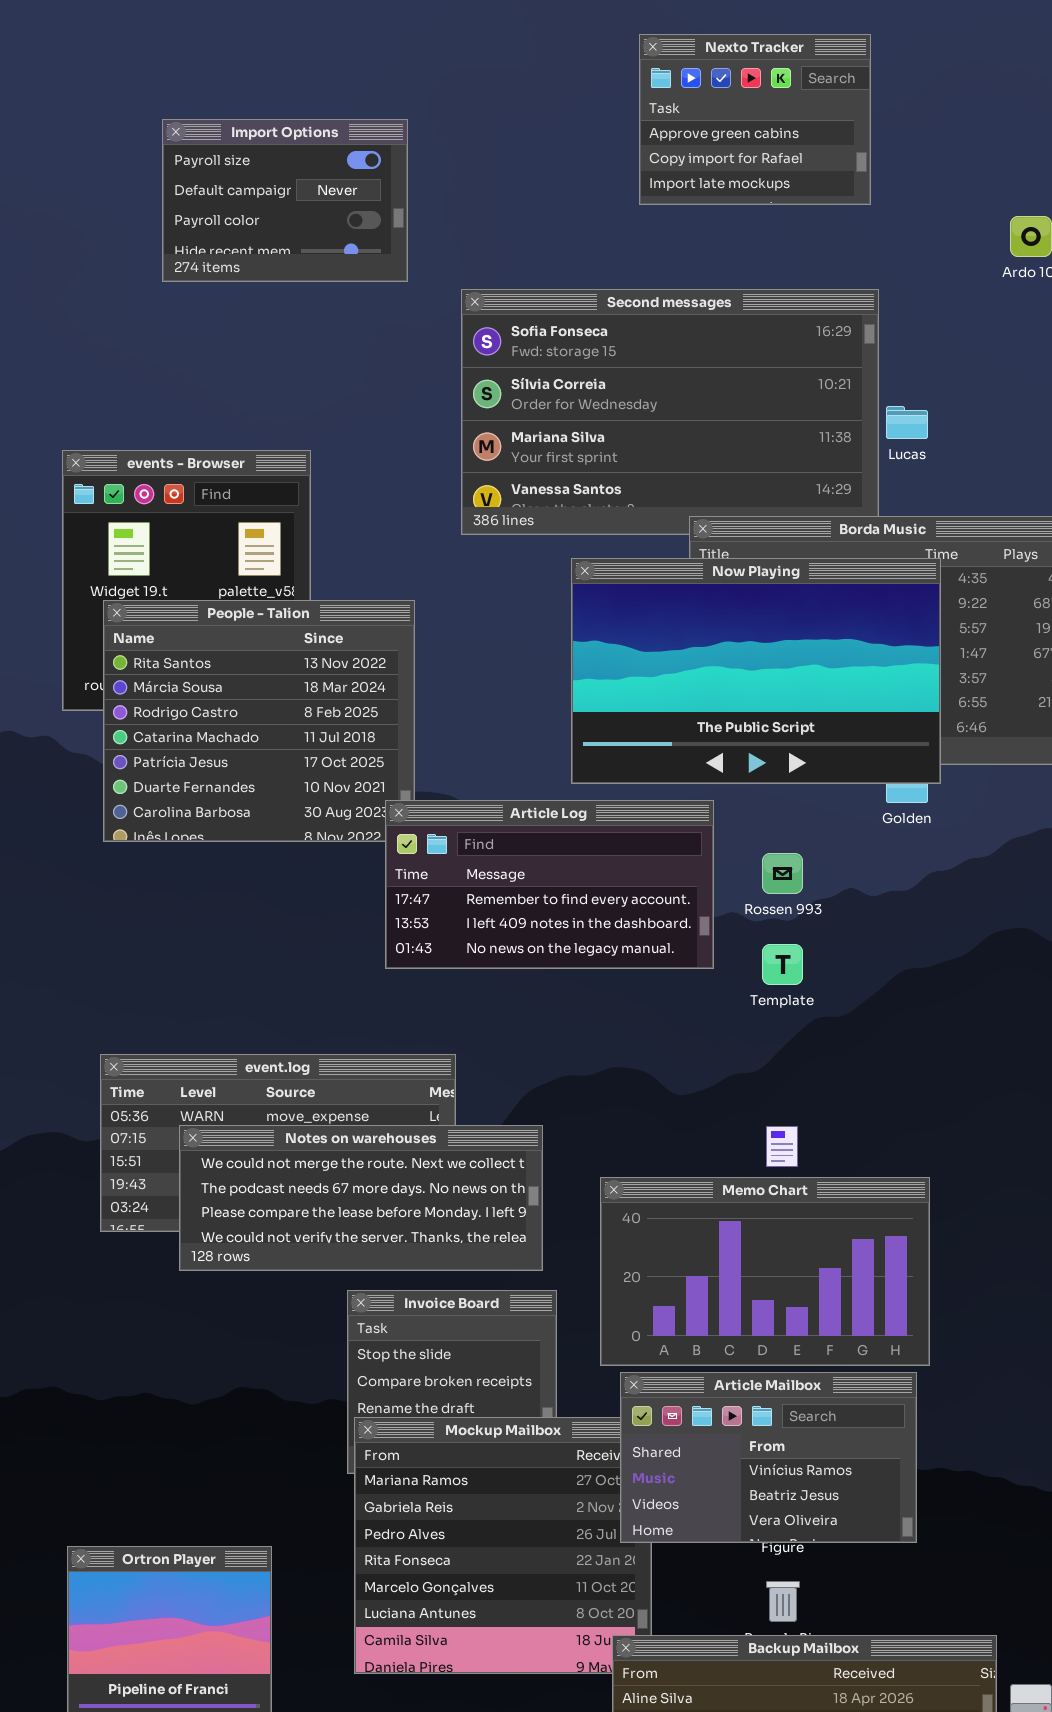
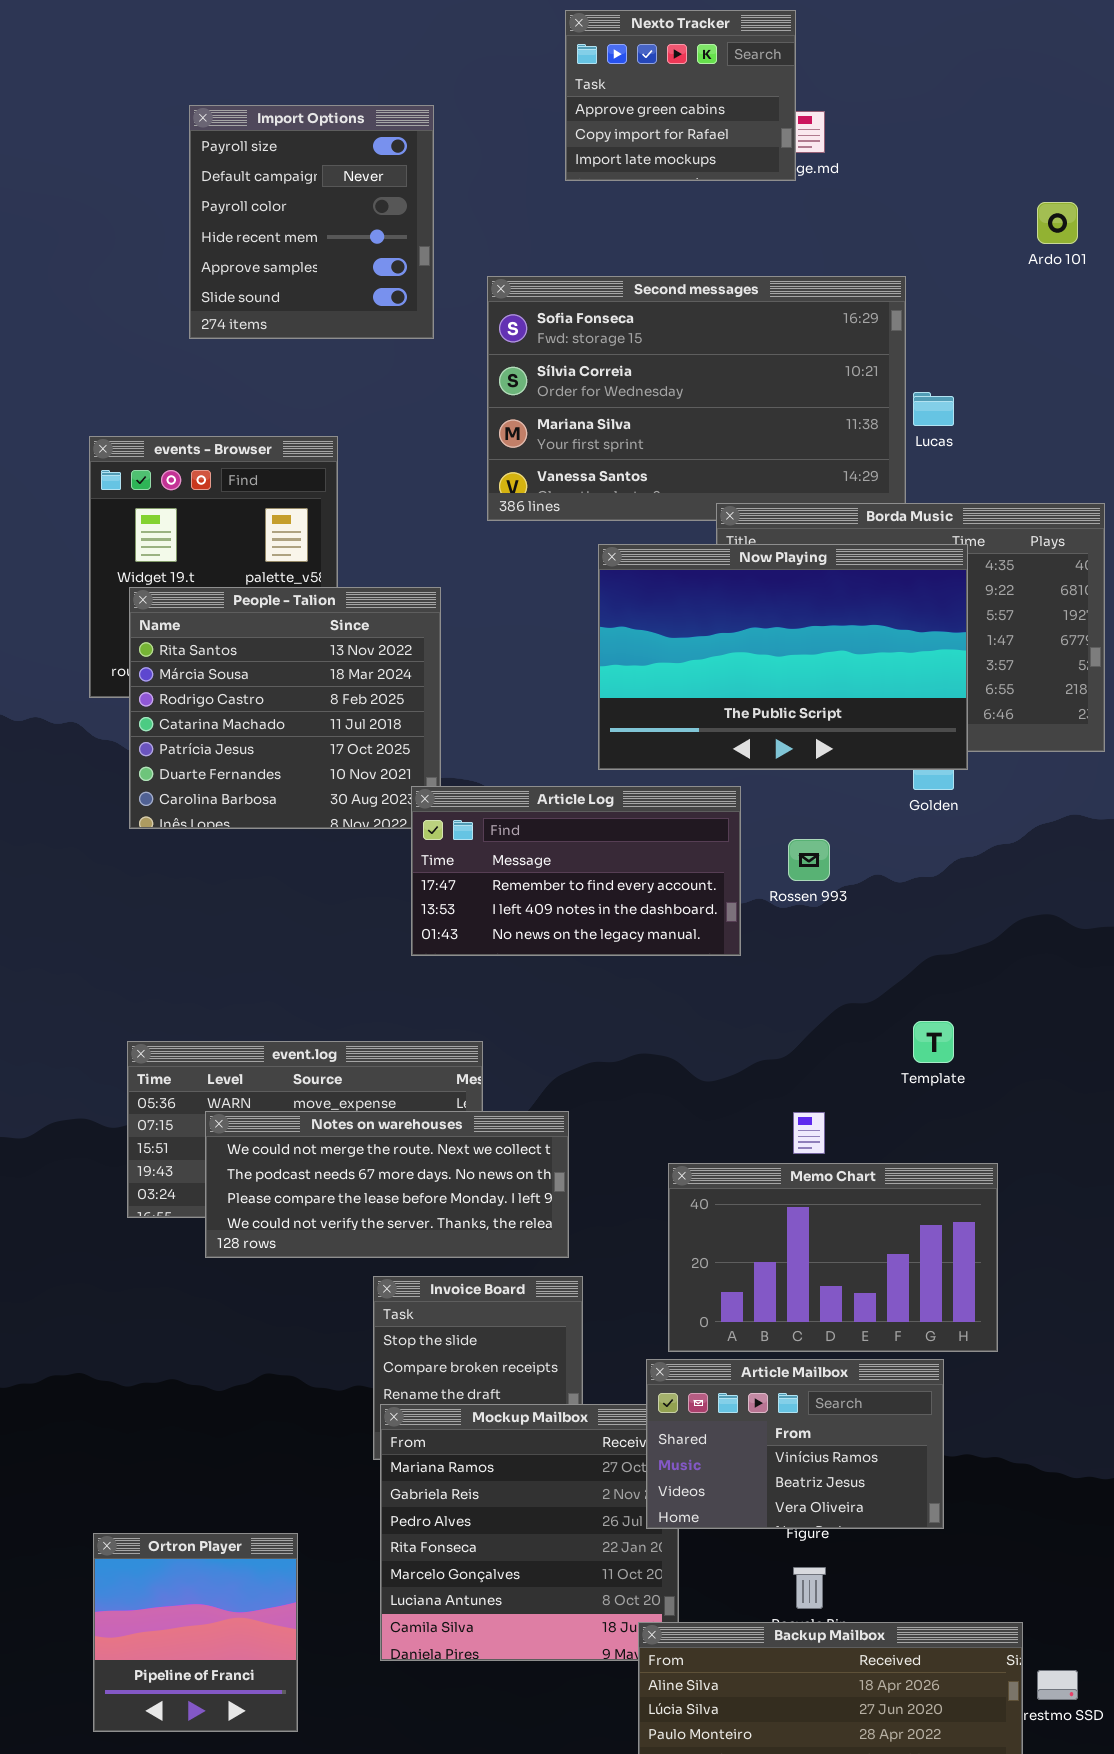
Nexto Tracker: [639,34,871,205] -> [565,10,796,181], moved
Import Options: [162,119,408,282] -> [189,105,434,339], resized
Template: [762,944,803,985] -> [913,1021,954,1063], moved
Memo Chart: [600,1177,930,1366] -> [668,1163,998,1352], moved

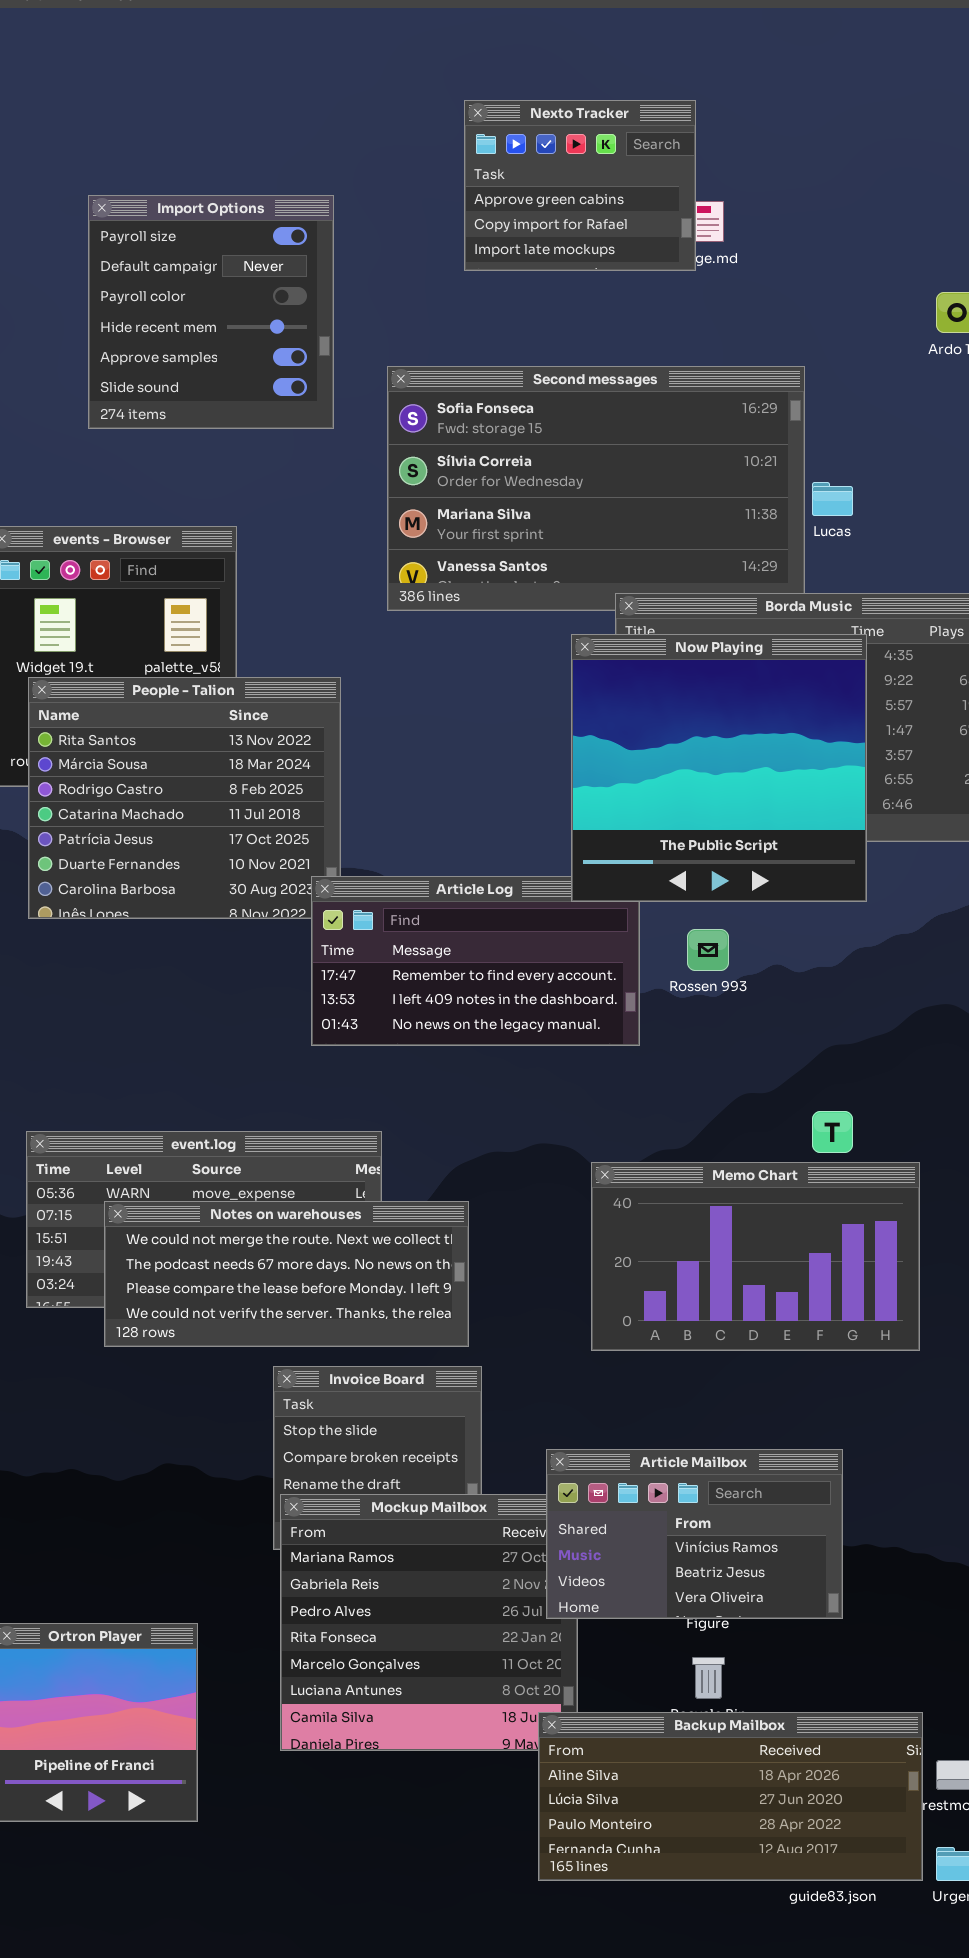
Now Playing: [598,544,968,770] -> [571,634,867,902], resized
Memo Chart: [668,1163,998,1352] -> [591,1162,920,1351], moved

